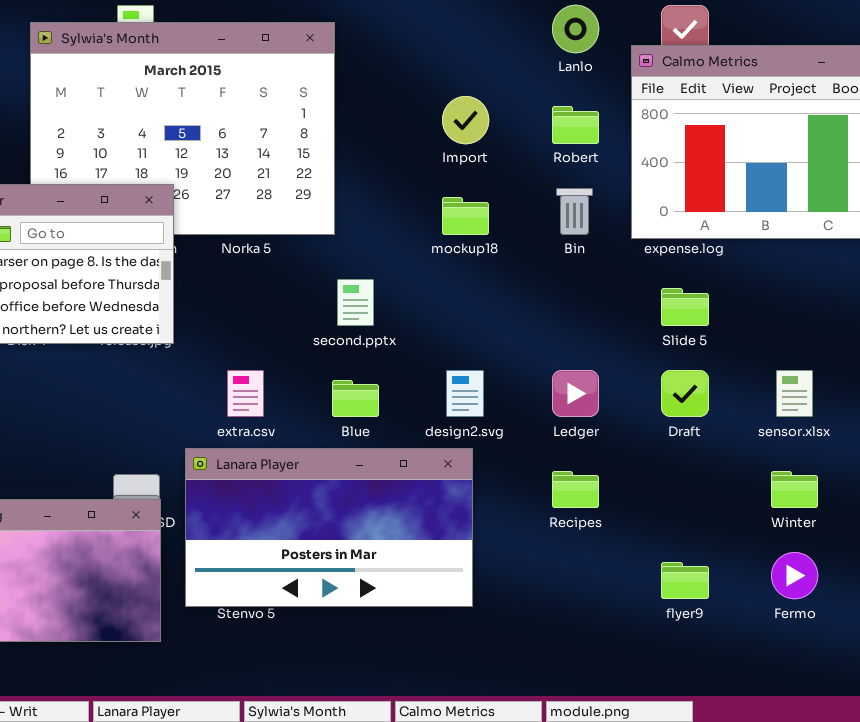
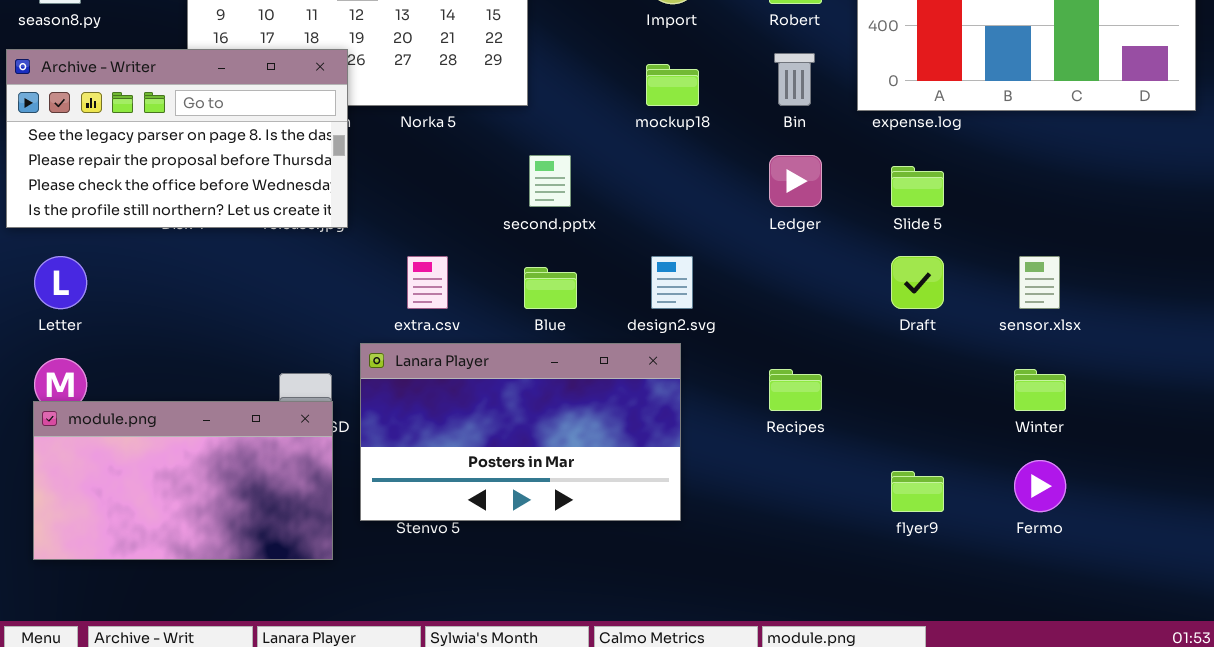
Ledger: [552,370,599,417] -> [769,155,822,207], moved

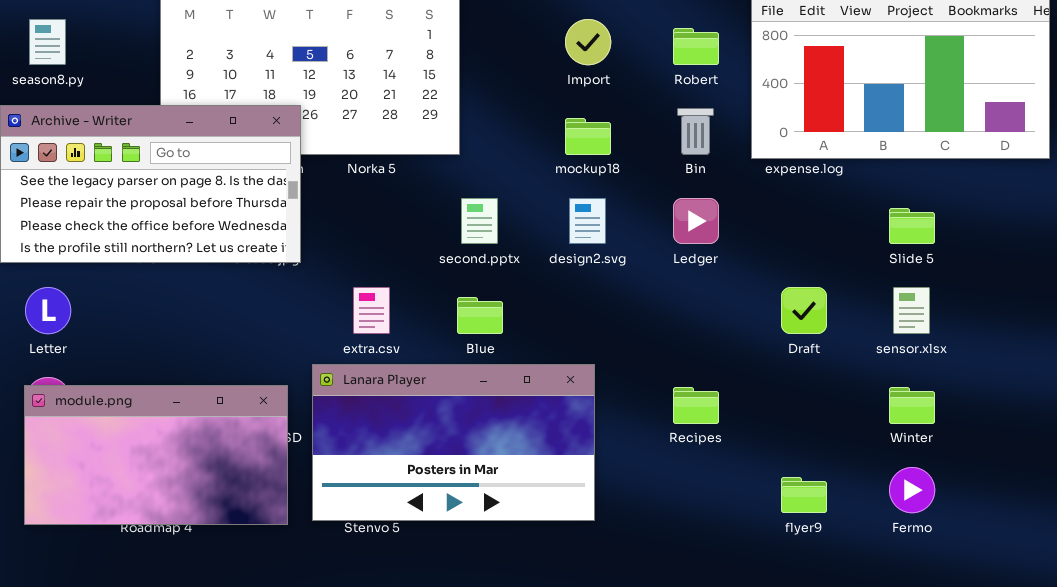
Slide 5: [891,166,944,207] -> [889,208,935,244], moved
design2.svg: [651,256,693,309] -> [569,198,606,244], moved
module.png: [33,401,333,560] -> [24,385,288,525], moved

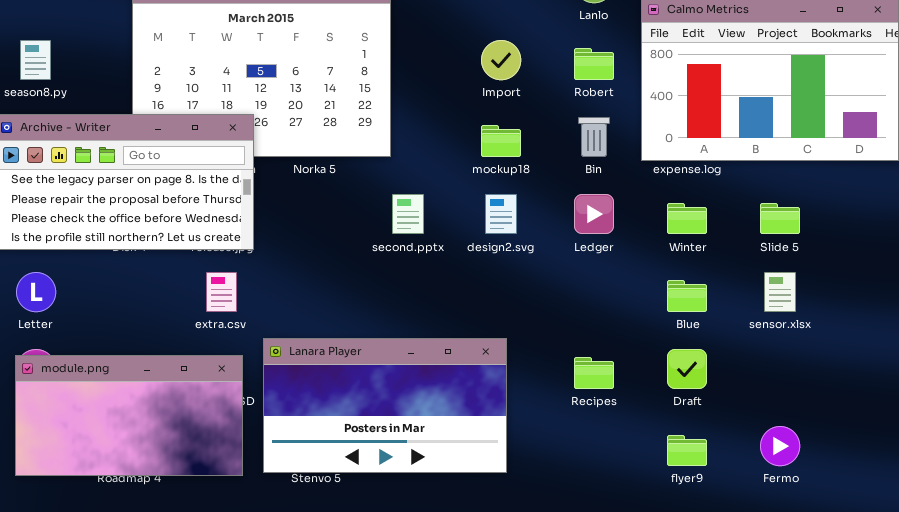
extra.csv: [353,287,390,334] -> [206,272,237,312], moved
Draft: [781,287,827,334] -> [667,349,707,389], moved
Blue: [457,297,503,334] -> [667,280,707,312], moved
Winter: [889,387,935,424] -> [667,203,707,234], moved

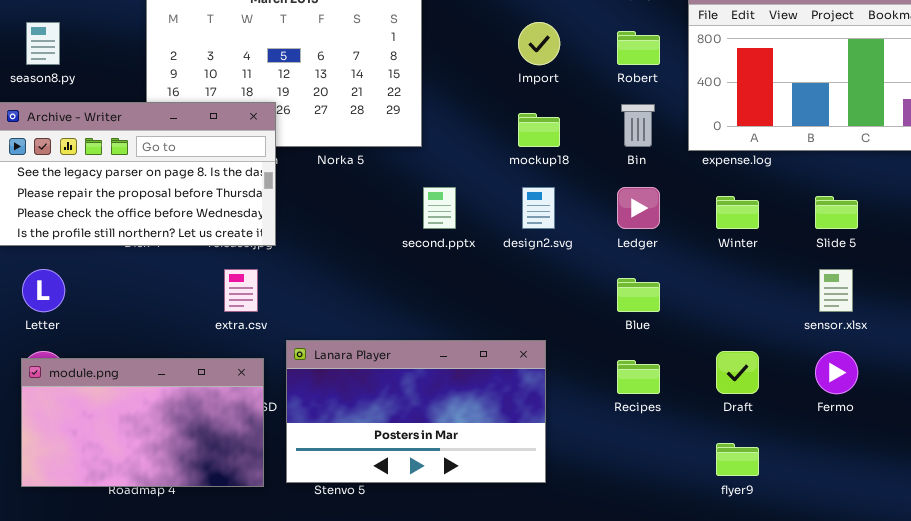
Blue: [667,280,707,312] -> [617,278,660,312], moved
Fermo: [760,426,800,466] -> [815,351,858,394], moved

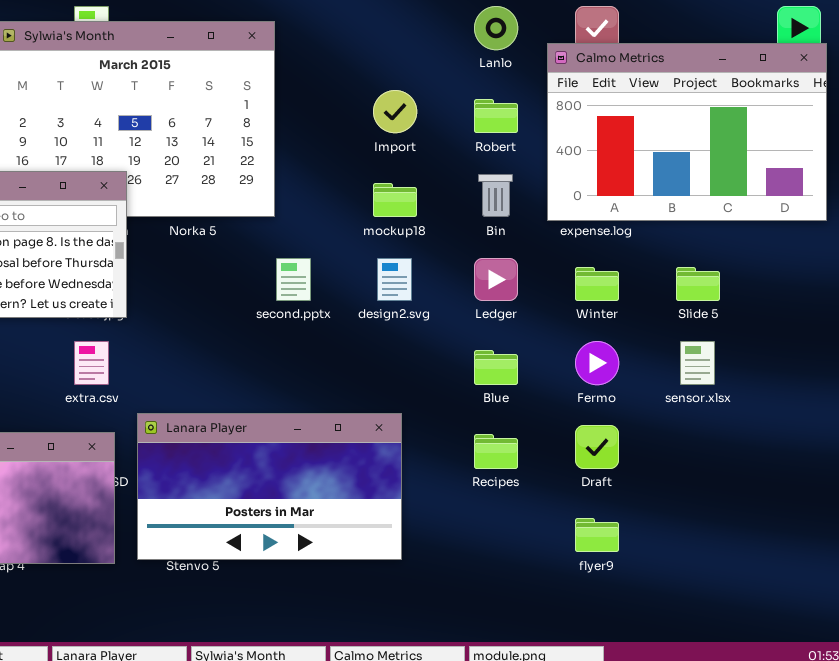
Fermo: [815,351,858,394] -> [575,341,619,385], moved

